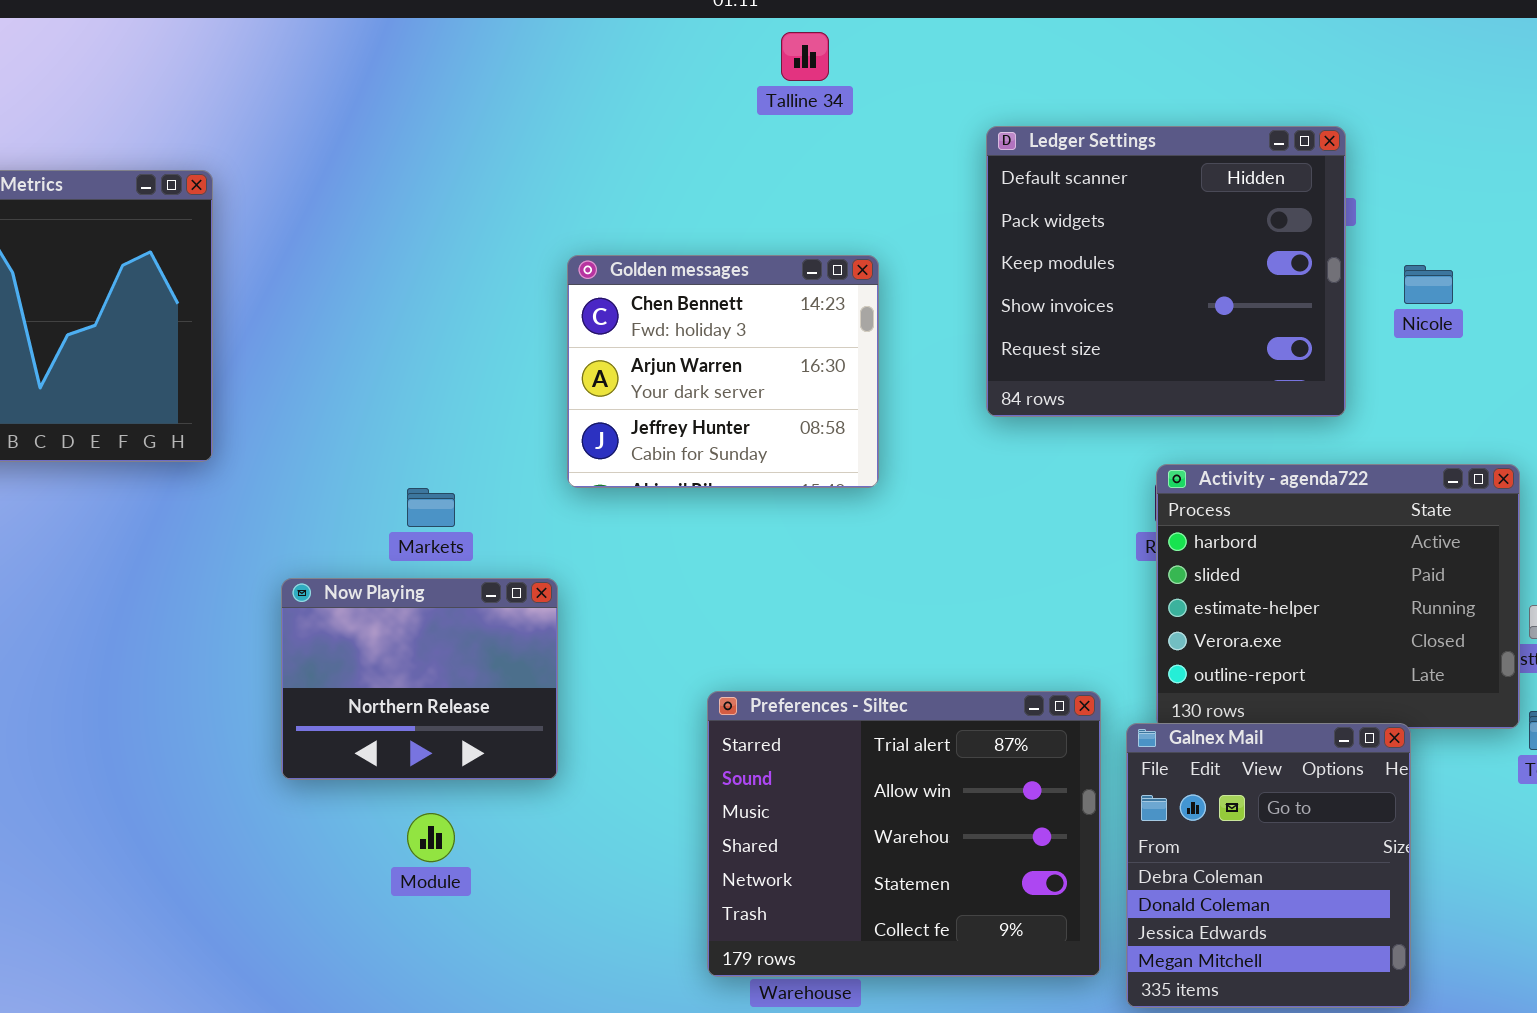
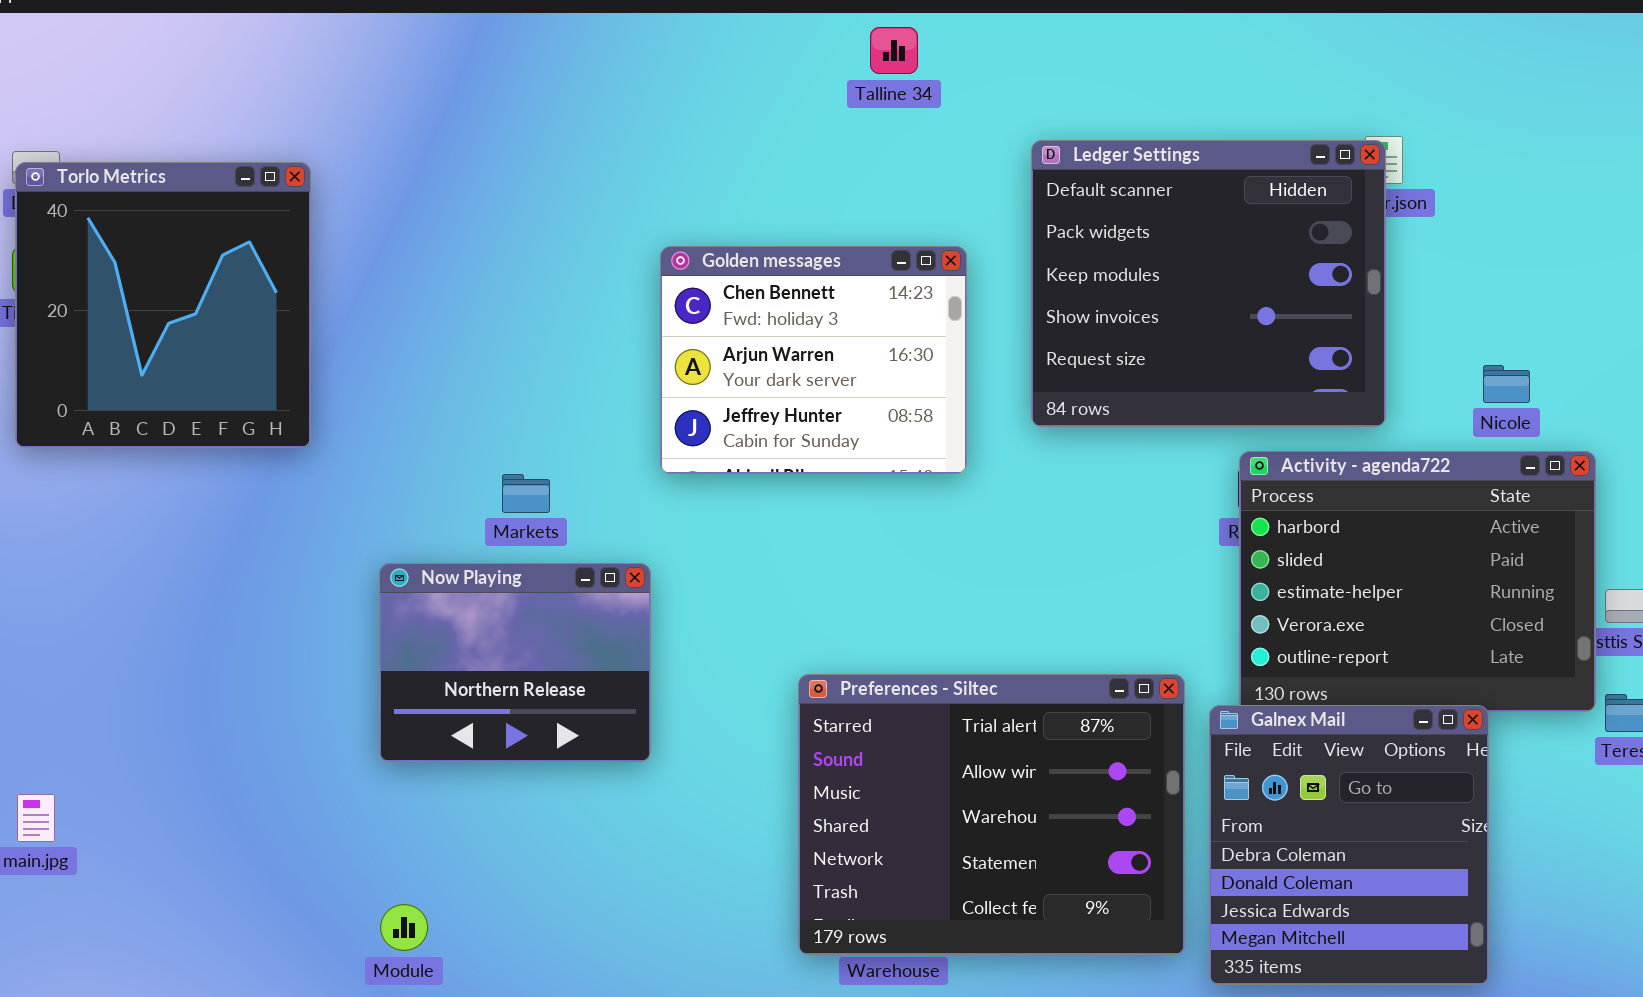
Ledger Settings: [986,126,1346,417] -> [1031,140,1386,427], moved
Nicole: [1404,265,1453,304] -> [1483,365,1530,403], moved
Module: [407,813,455,862] -> [380,904,428,951], moved

